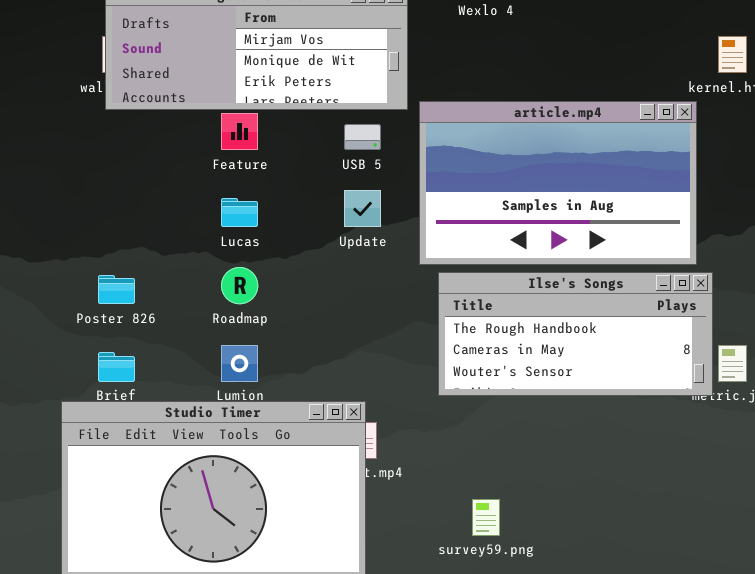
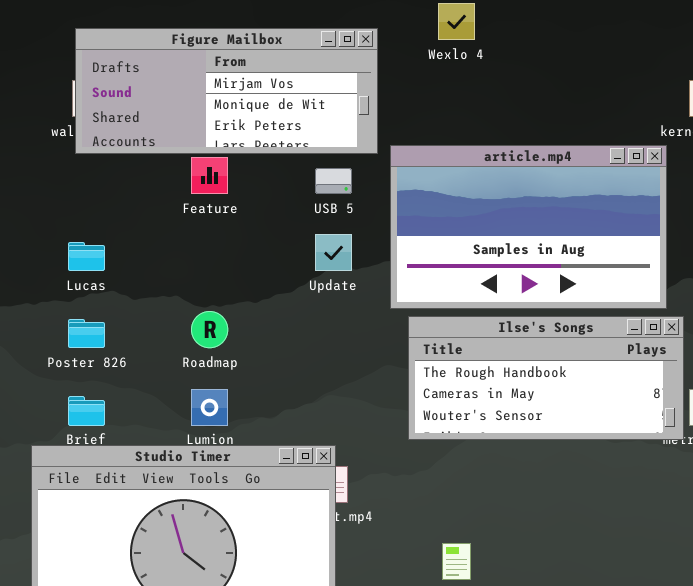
Lucas: [221,198,258,227] -> [68,242,105,271], moved

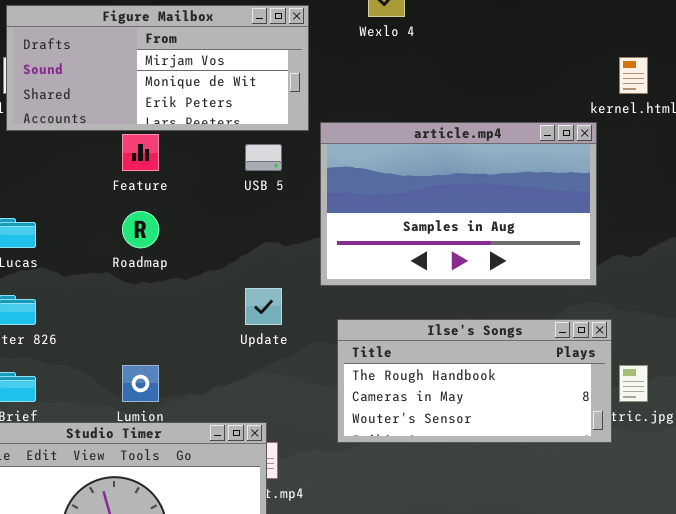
Update: [315,234,352,271] -> [245,288,282,325], moved
Roadmap: [191,311,228,348] -> [122,211,159,248], moved
Ilse's Songs: [408,316,684,440] -> [337,319,612,443], moved

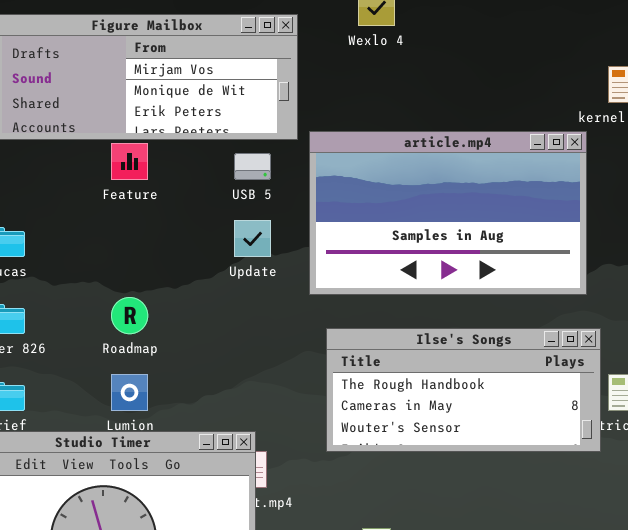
Roadmap: [122,211,159,248] -> [111,297,148,334], moved
Update: [245,288,282,325] -> [234,220,271,257], moved

